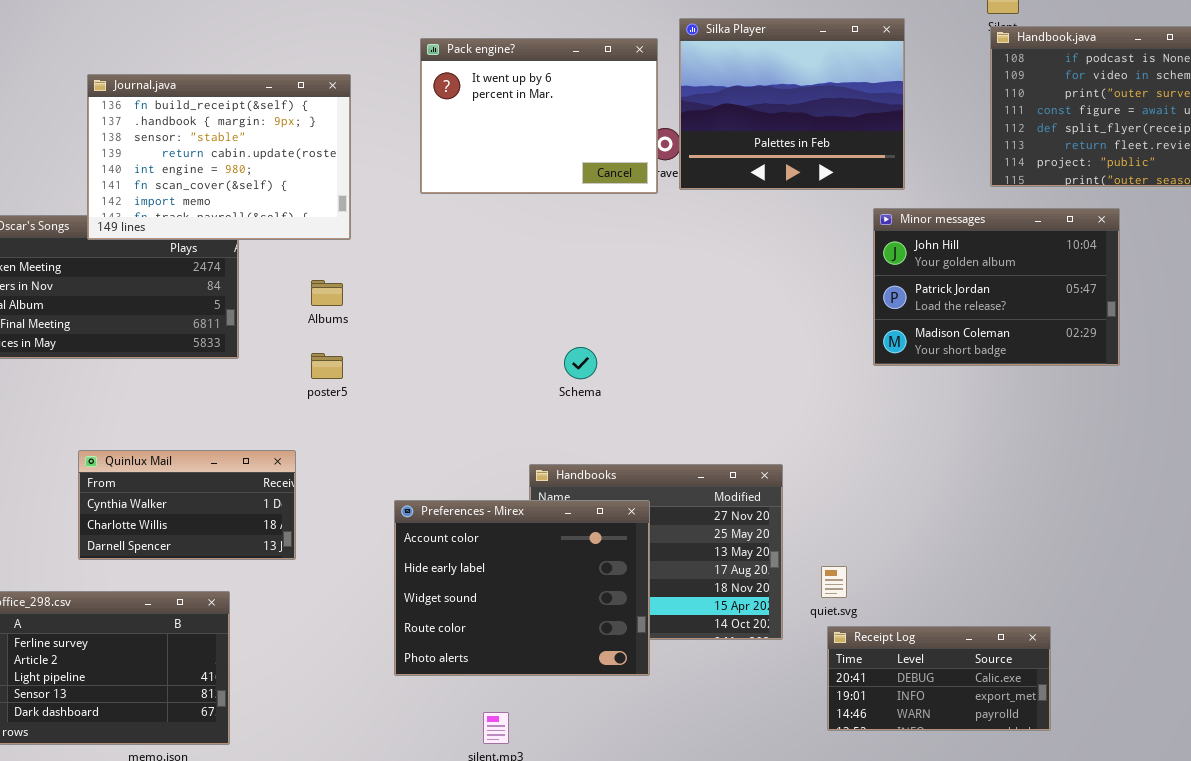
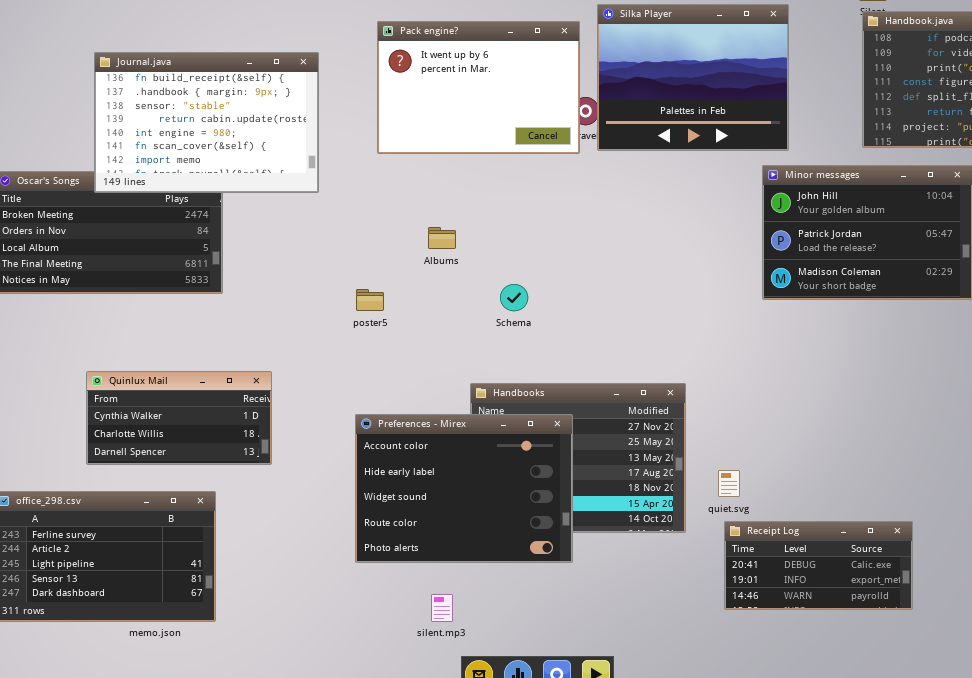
Albums: [311,280,343,306] -> [428,227,456,249], moved
poster5: [311,353,343,379] -> [356,289,384,311], moved

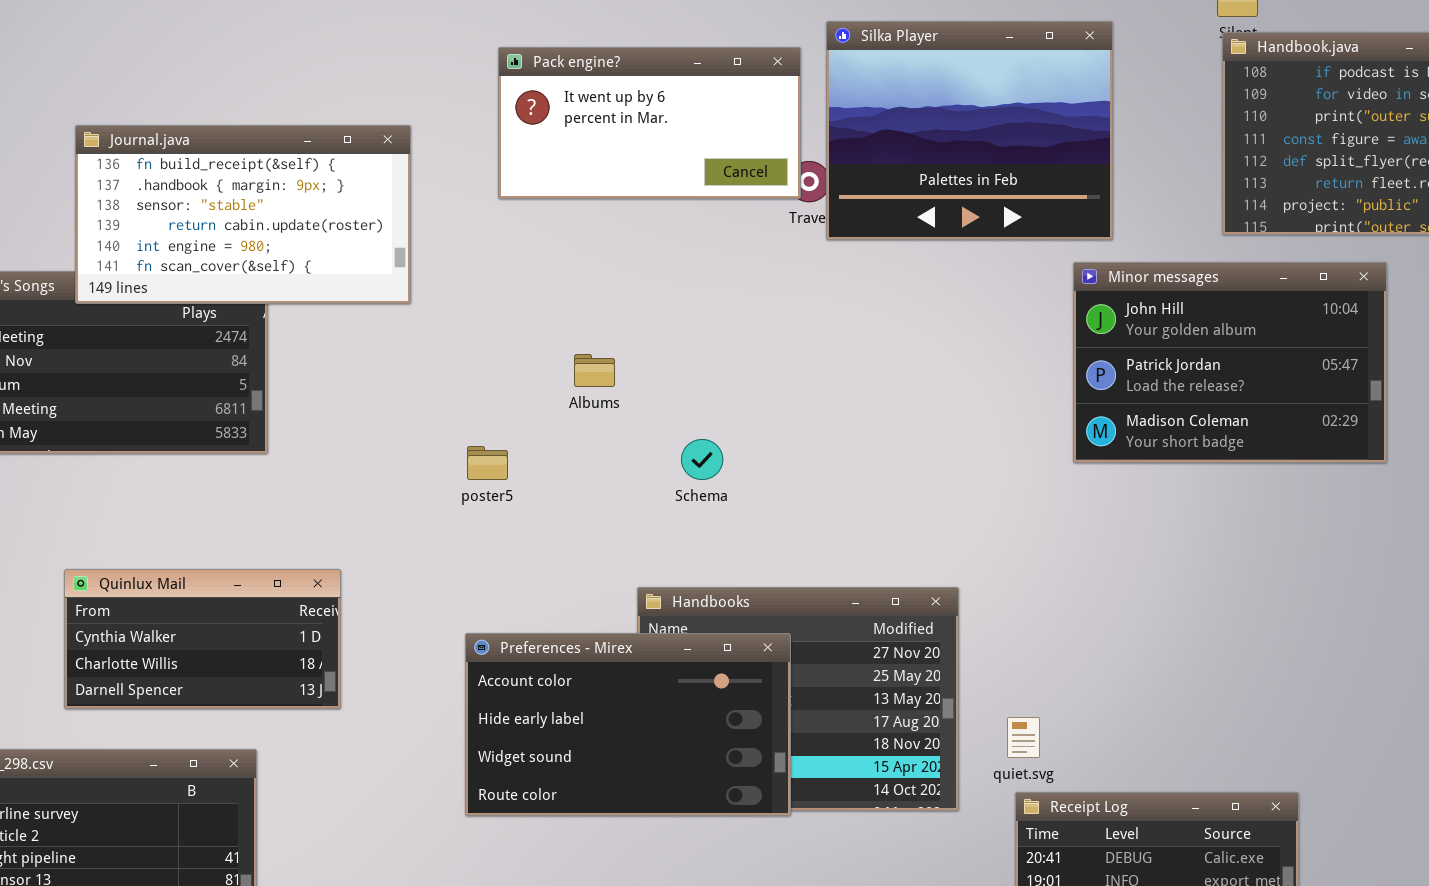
Pack engine?: [377,21,580,154] -> [498,47,801,199], resized
Journal.java: [94,52,319,193] -> [75,125,411,304], resized
Preferences - Mirex: [355,414,573,563] -> [465,633,791,816], resized

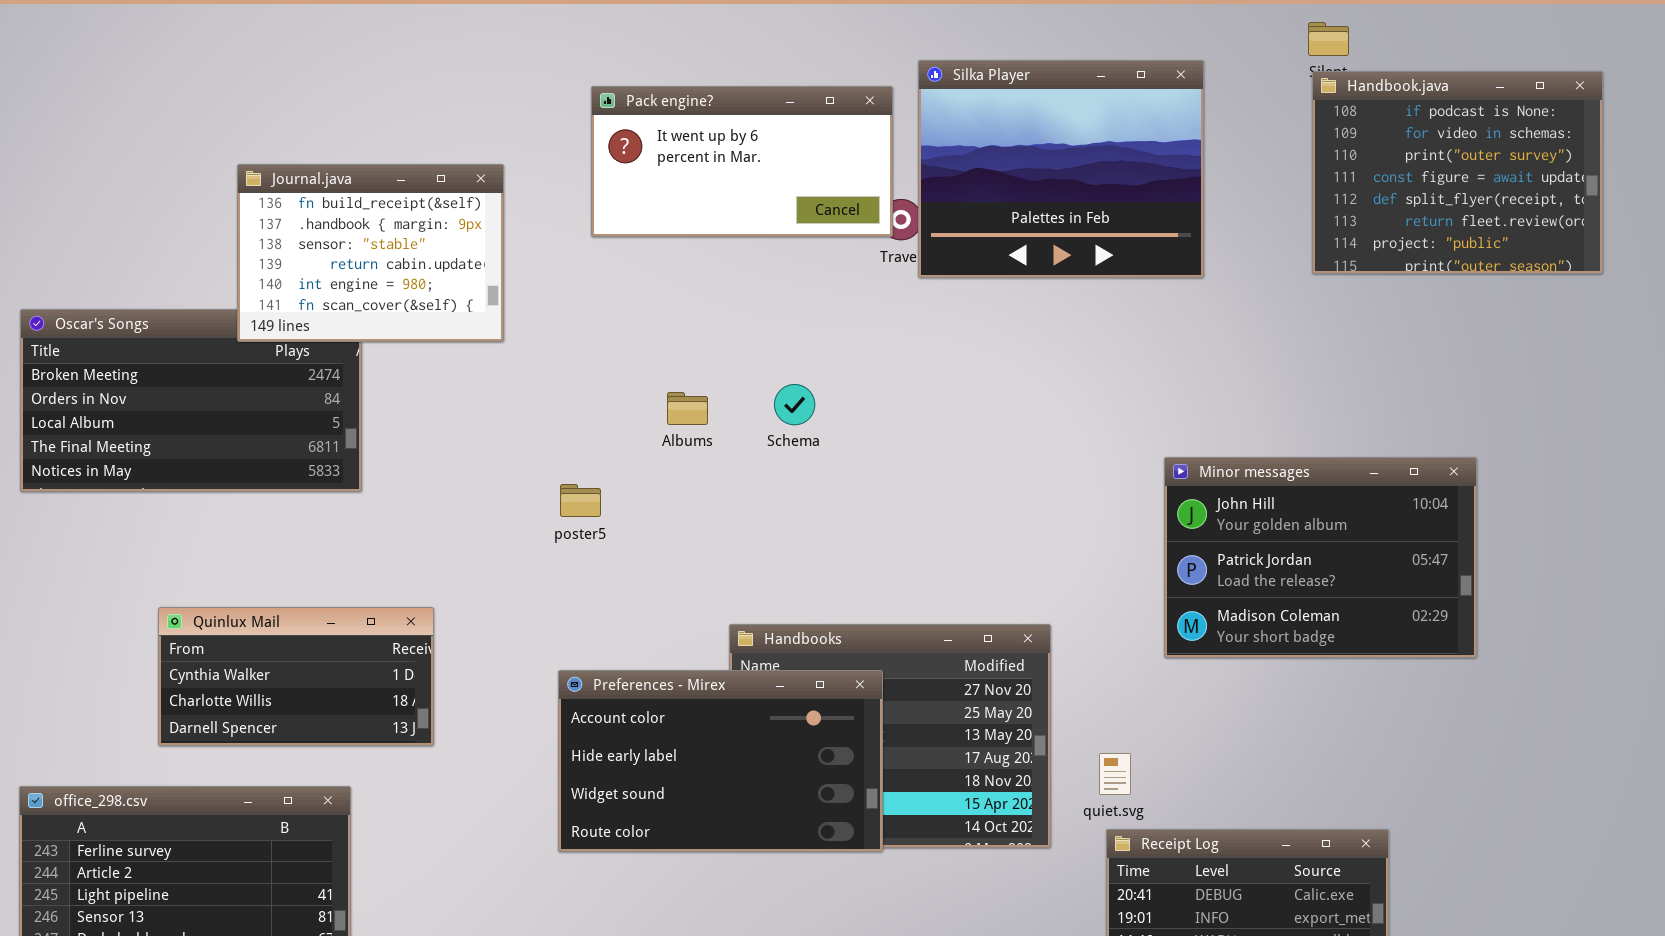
Journal.java: [75,125,411,304] -> [237,164,504,342], resized
Minor messages: [1073,262,1387,463] -> [1164,457,1477,658], moved
Schema: [681,439,723,480] -> [774,384,815,425], moved

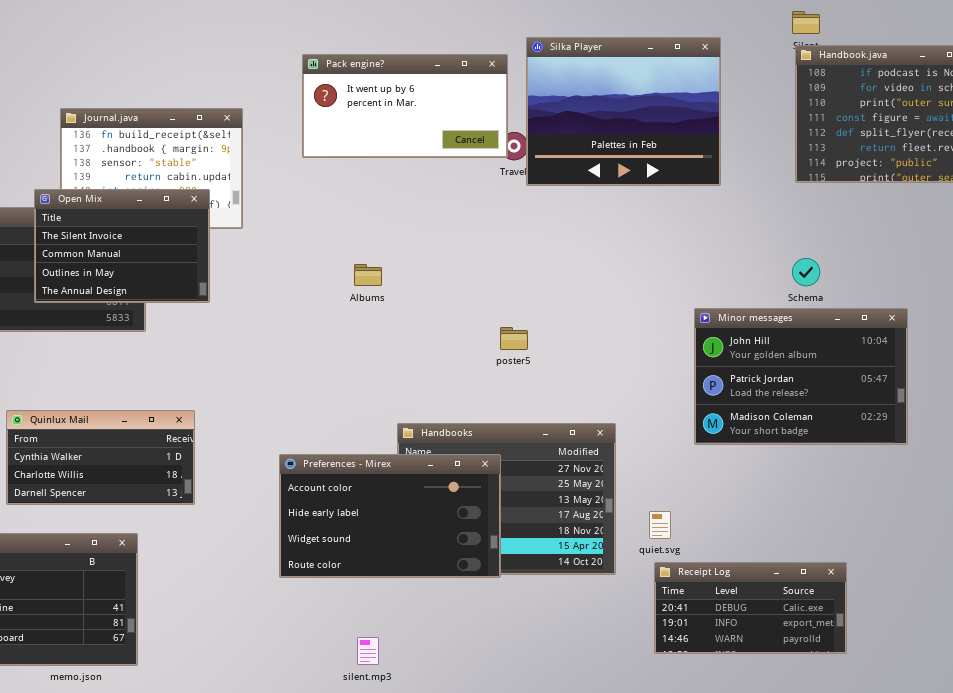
Open Mix: none -> [34,189,210,303], opened
Schema: [774,384,815,425] -> [792,258,820,286], moved
poster5: [560,484,601,517] -> [500,327,528,350], moved

